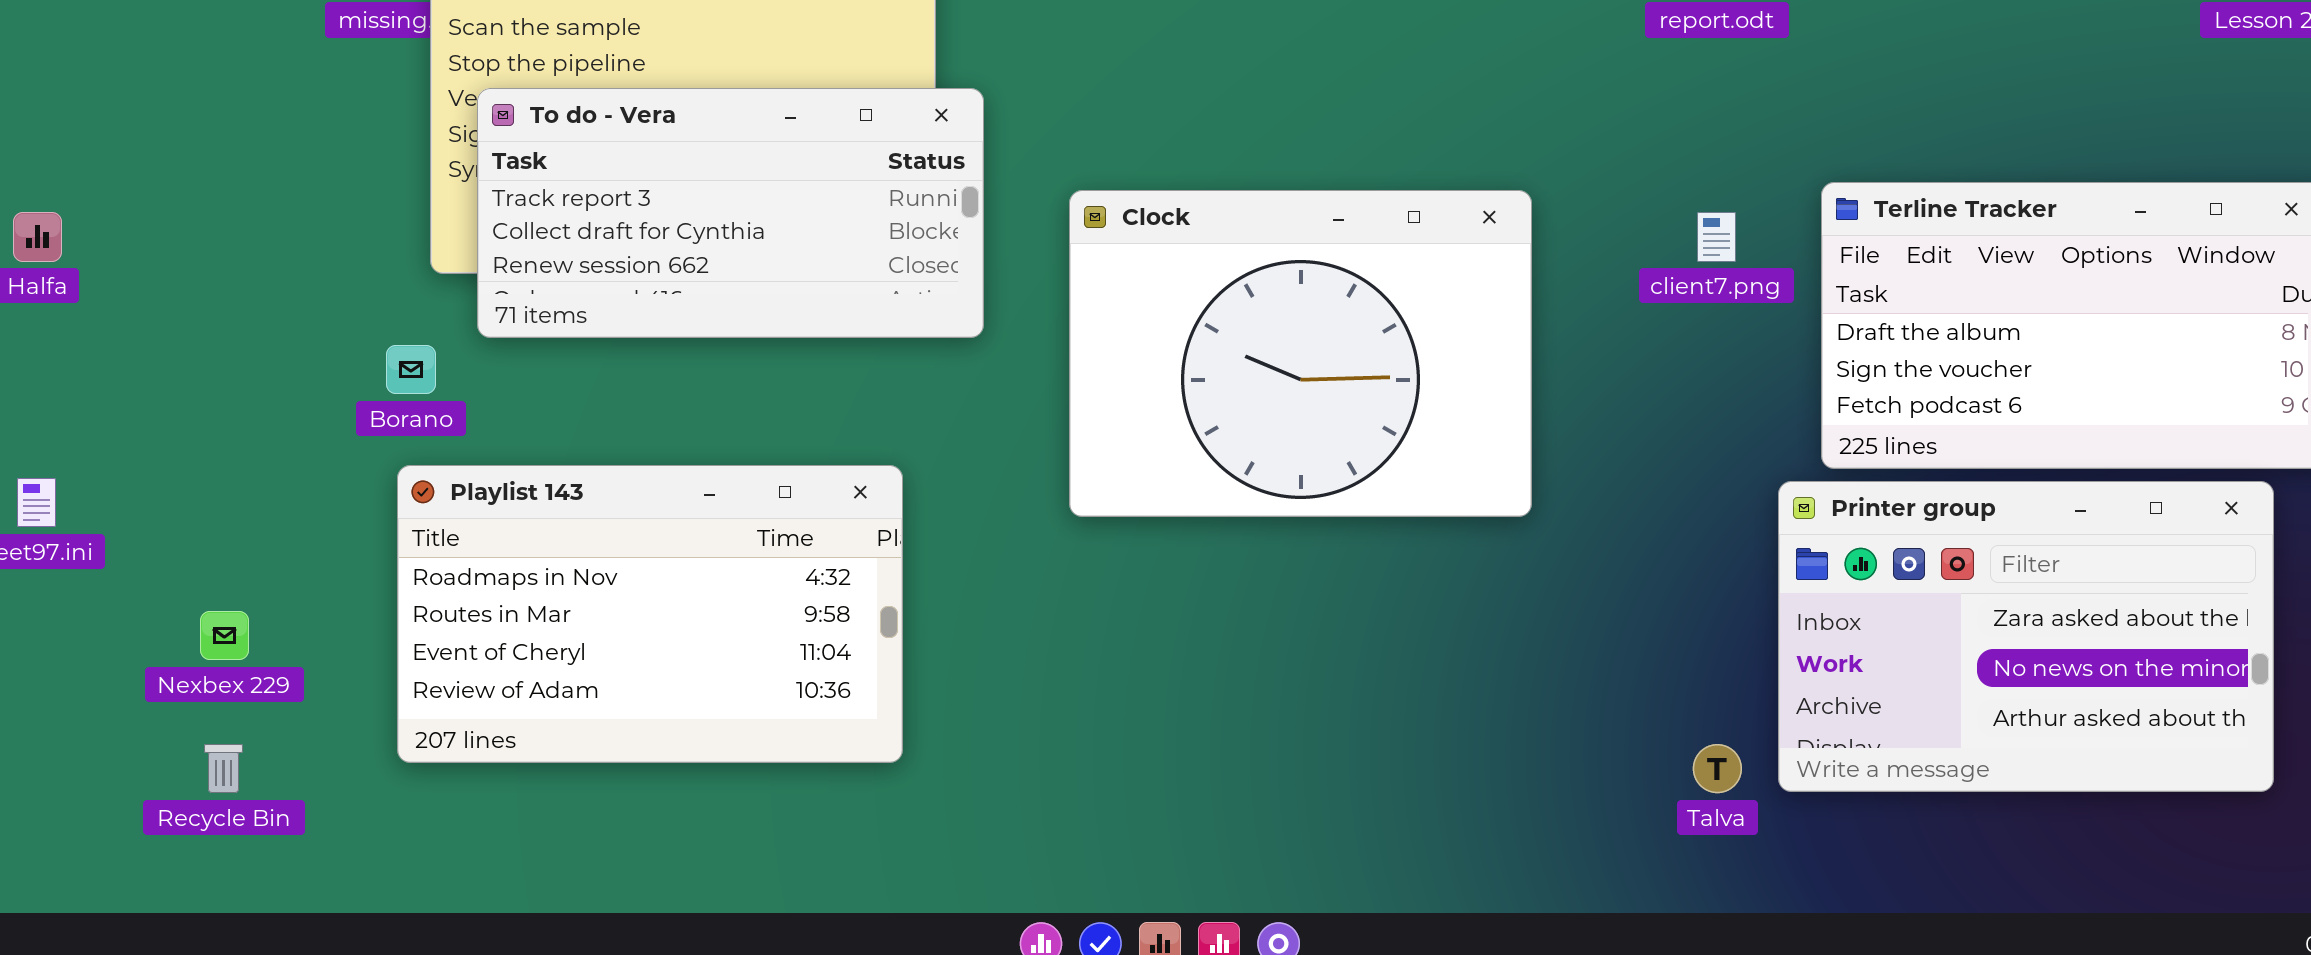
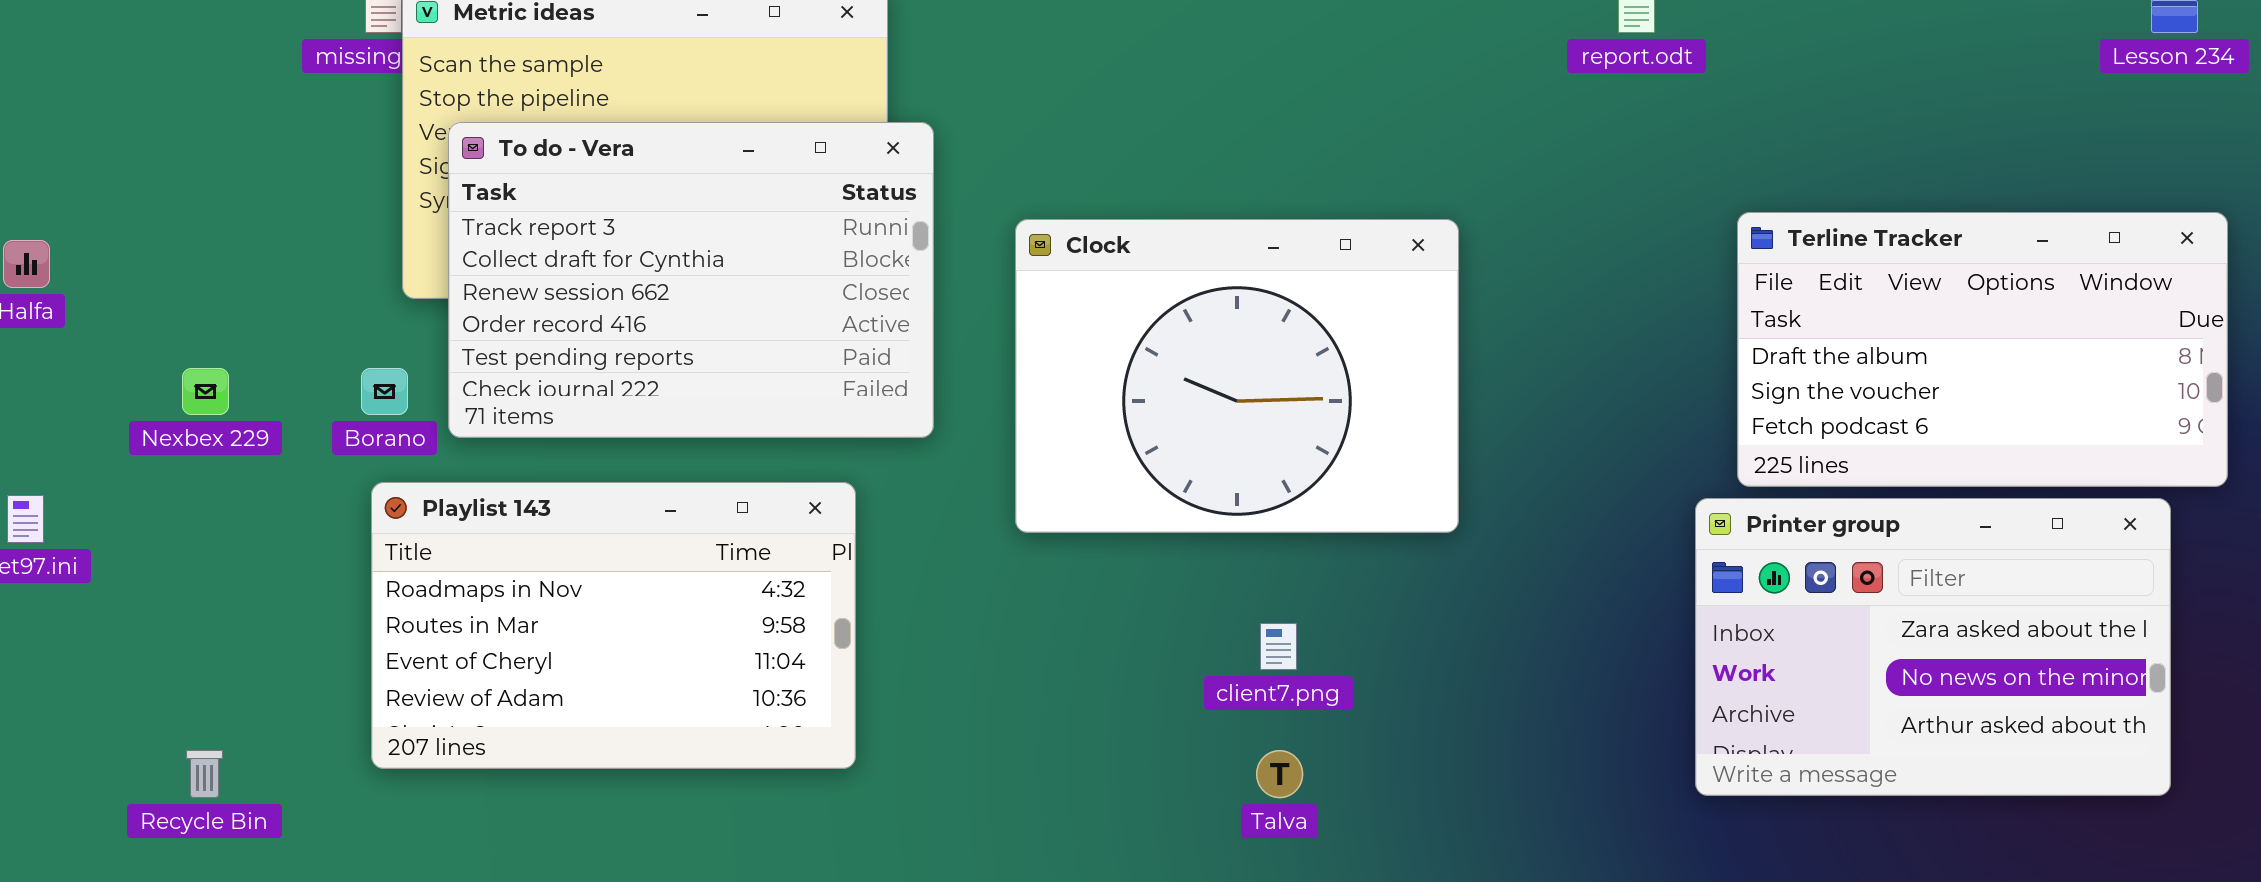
To do - Vera: [477,88,984,338] -> [448,122,934,438], resized
client7.png: [1697,212,1736,262] -> [1260,623,1297,670], moved
Nexbex 229: [200,611,249,660] -> [182,368,229,415], moved
Talva: [1693,744,1742,793] -> [1256,750,1303,798], moved

